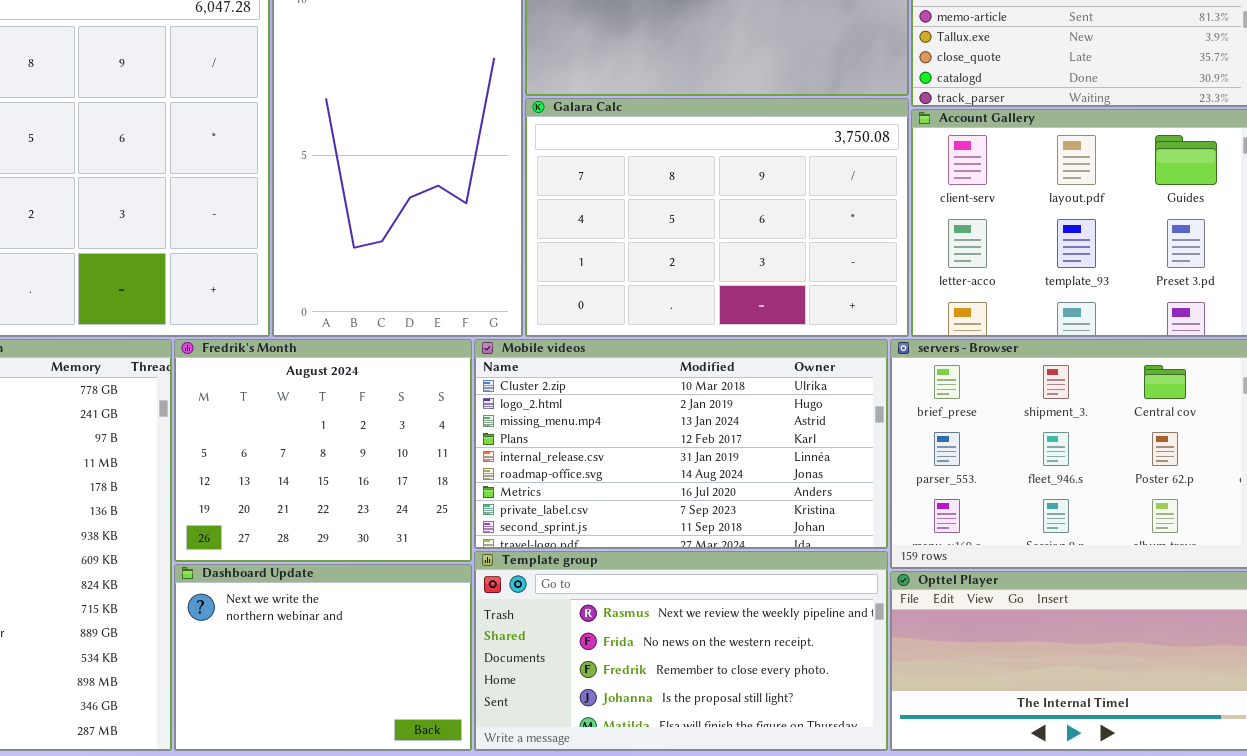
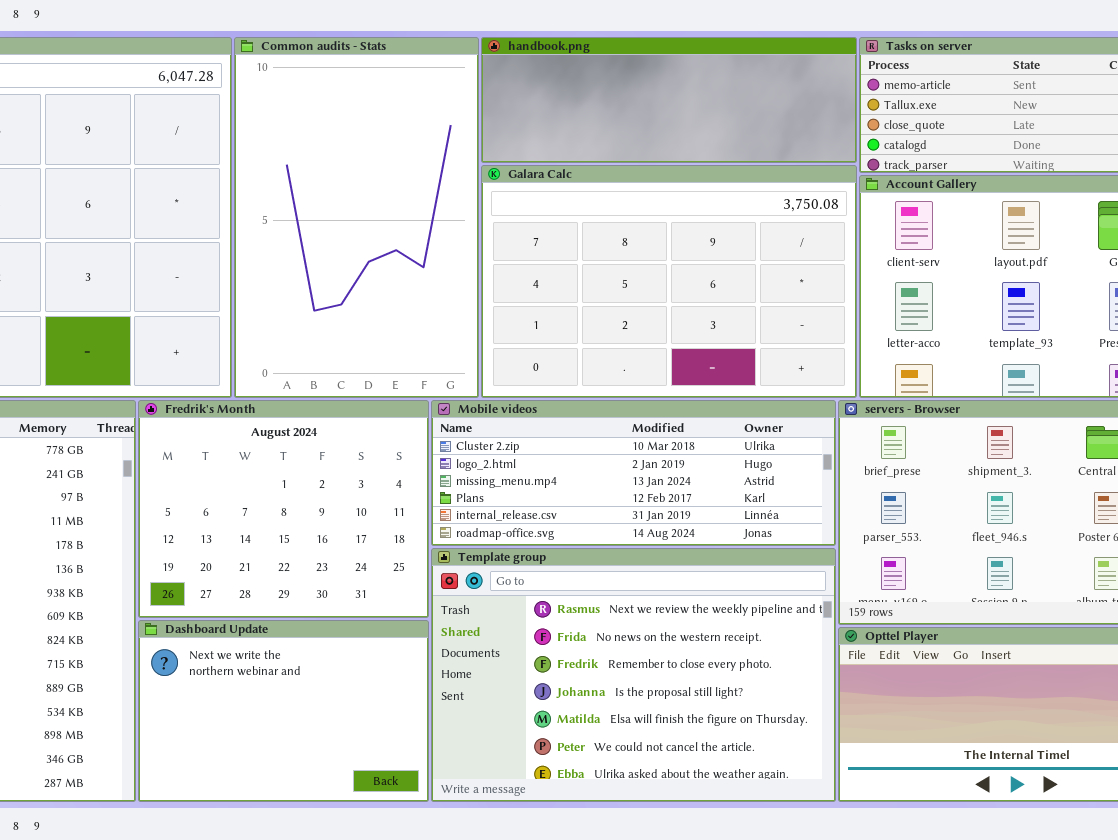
Mobile videos: [474,339,888,549] -> [431,400,836,546], resized
Template group: [474,551,888,751] -> [431,548,836,802], resized

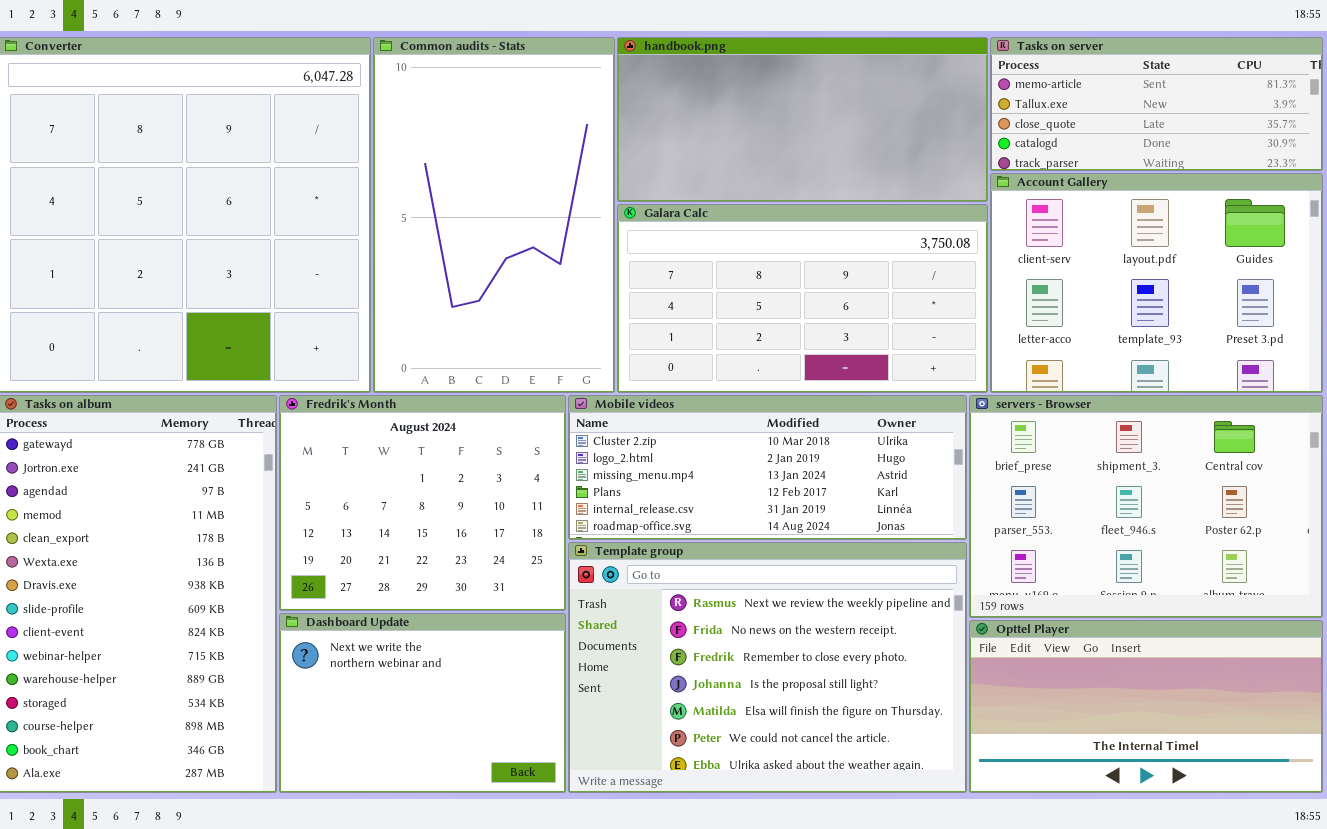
handbook.png: [481,37,857,163] -> [617,37,988,202], resized
Galara Calc: [481,165,857,398] -> [617,204,988,393], resized

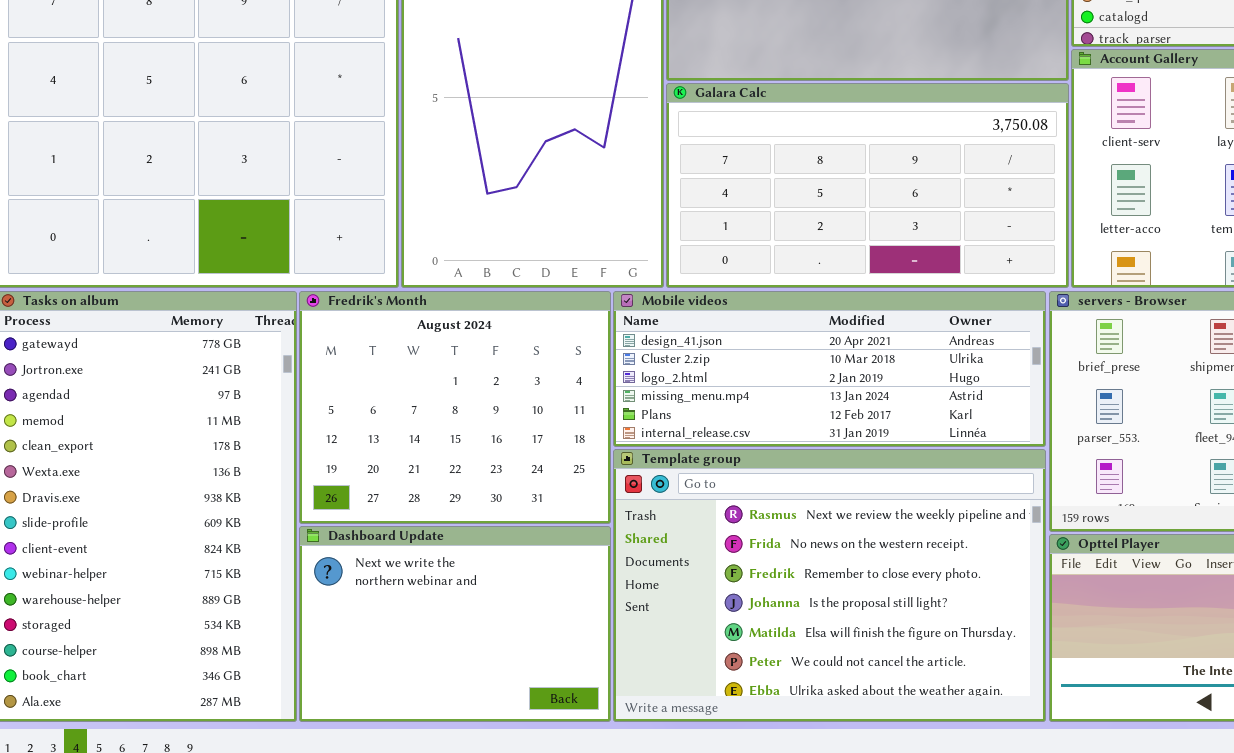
Mobile videos: [568,395,967,540] -> [613,291,1046,447], scrolled up 1 row

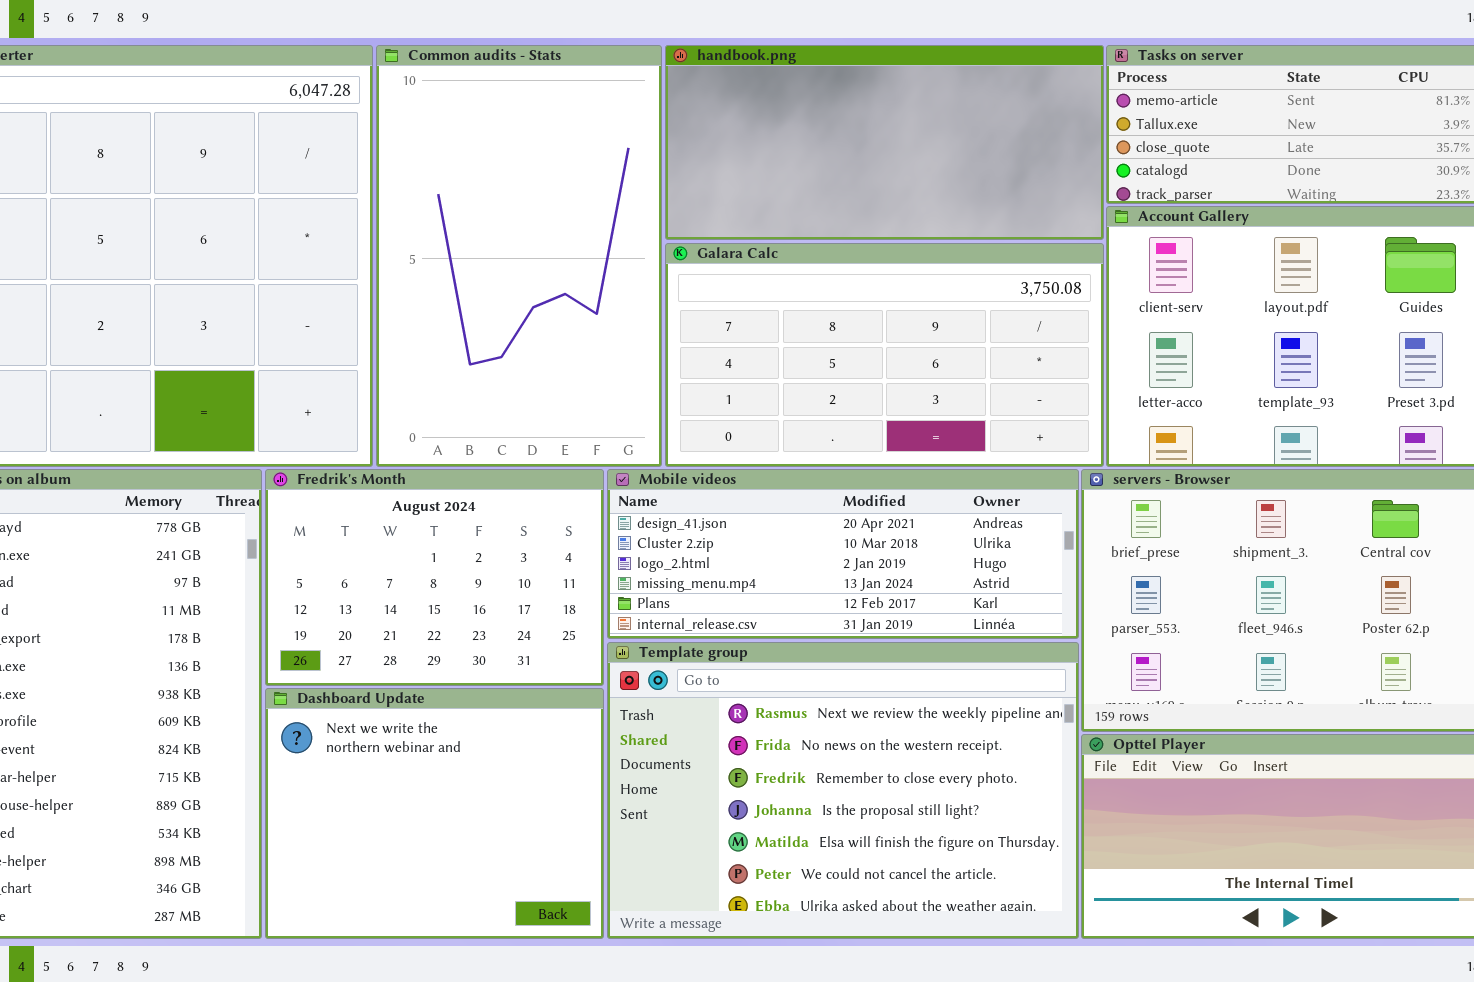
Fredrik's Month: [299,291,611,524] -> [265,469,604,686], resized
Dashboard Update: [299,526,611,722] -> [265,688,604,939], resized

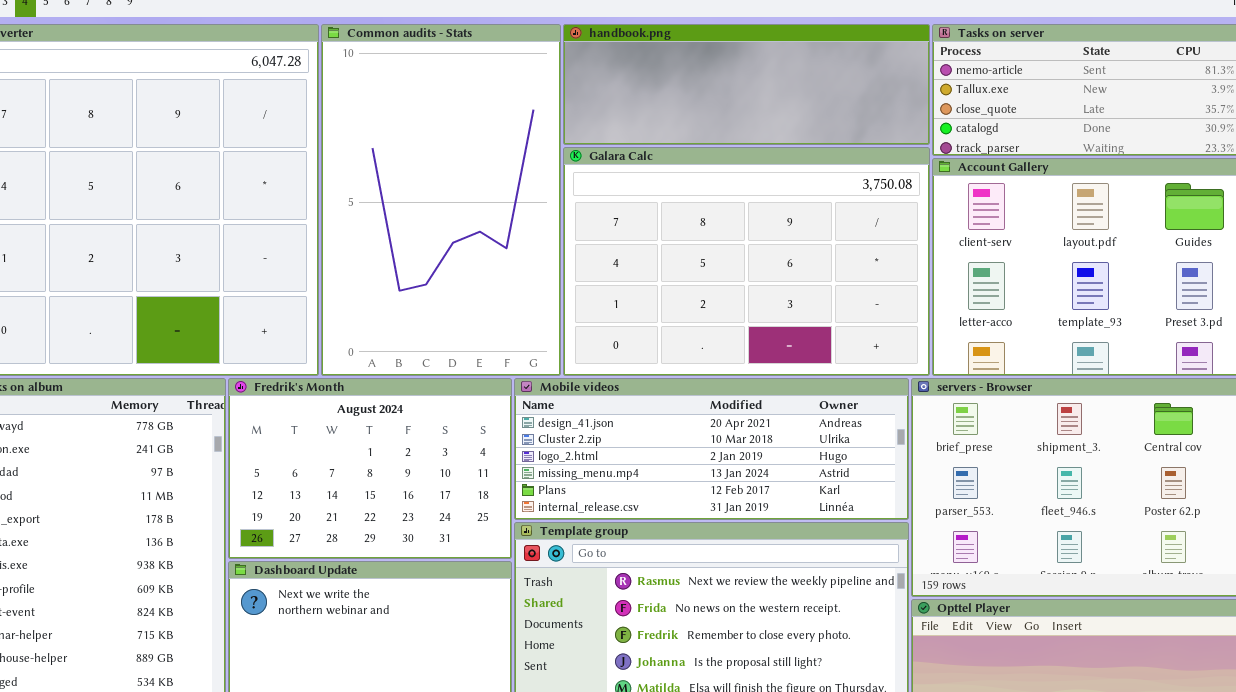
handbook.png: [665,45,1104,240] -> [563,24,930,145], resized
Galara Calc: [665,243,1104,467] -> [563,147,930,376], resized

